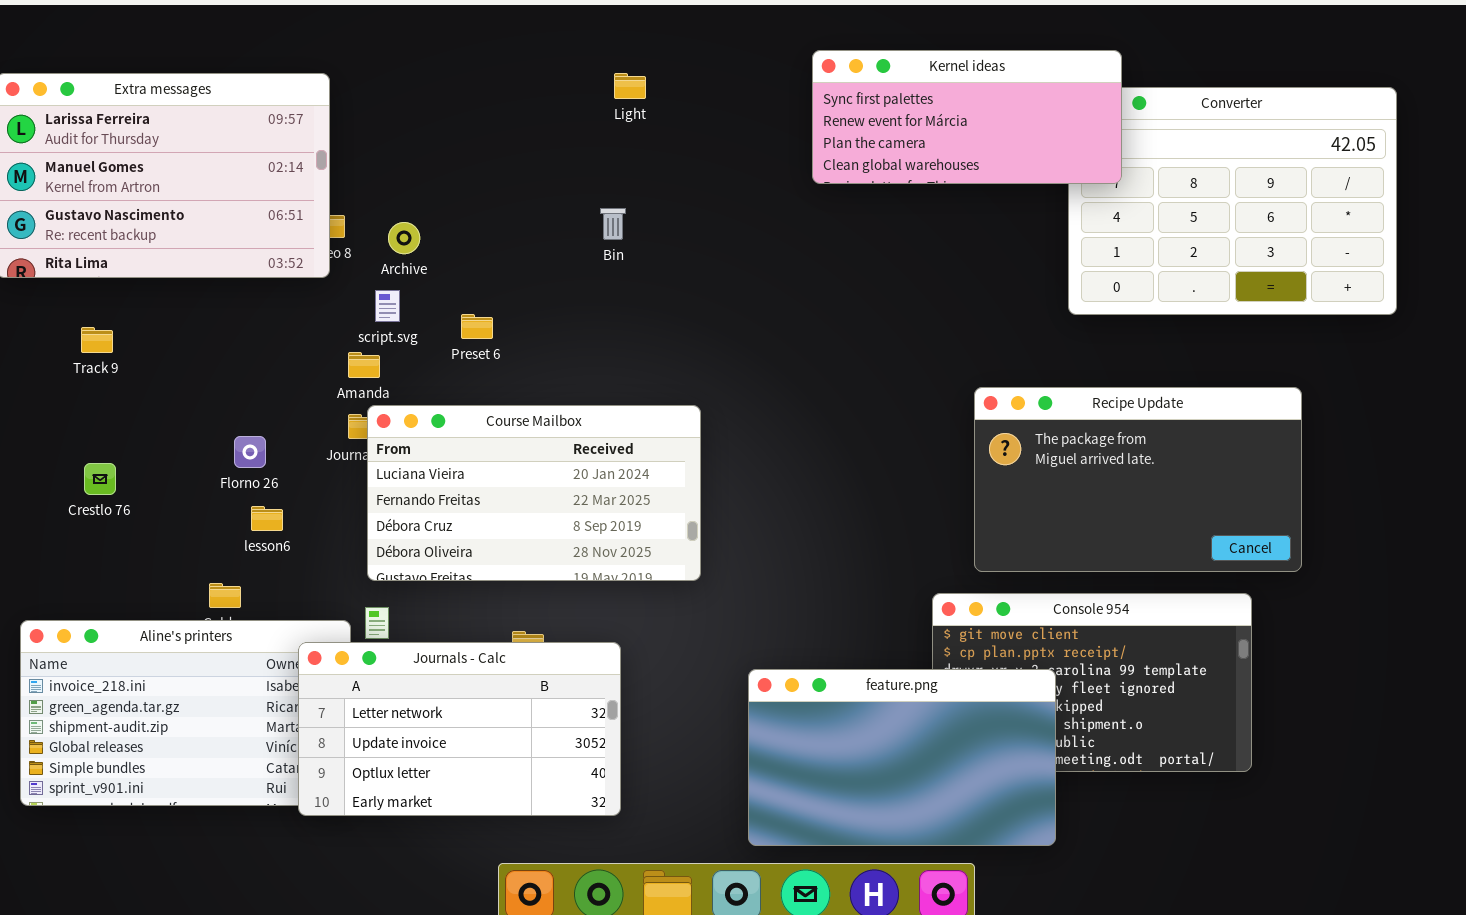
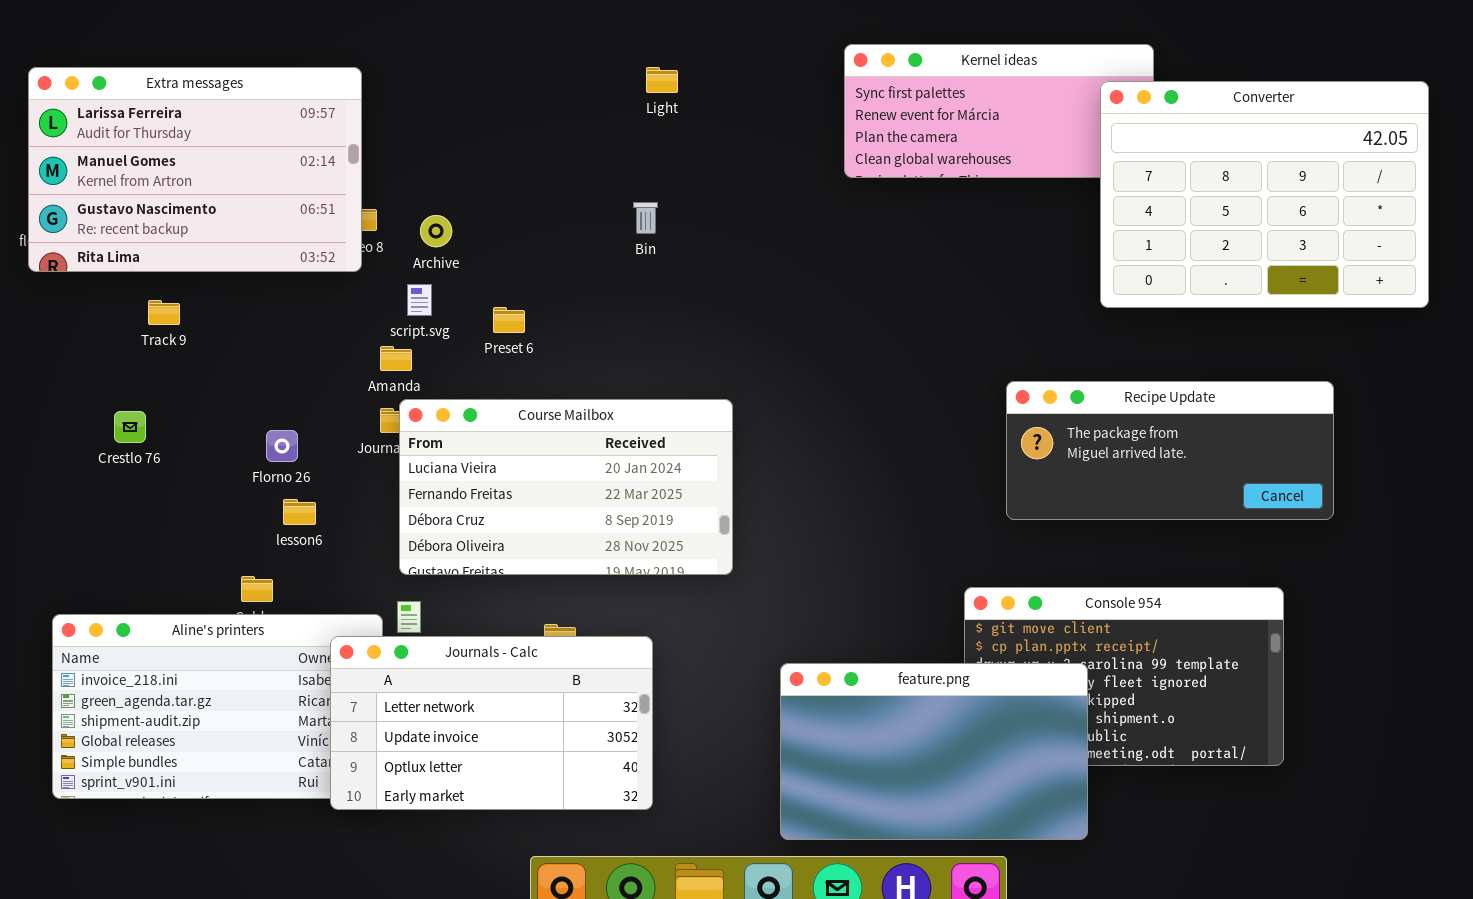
Converter: [1068,87,1397,315] -> [1100,81,1429,308], raised
Track 9: [81,327,113,353] -> [148,300,180,325], moved
Recipe Update: [974,387,1302,572] -> [1006,381,1334,520], resized
Crestlo 76: [84,463,116,495] -> [114,411,146,443], moved

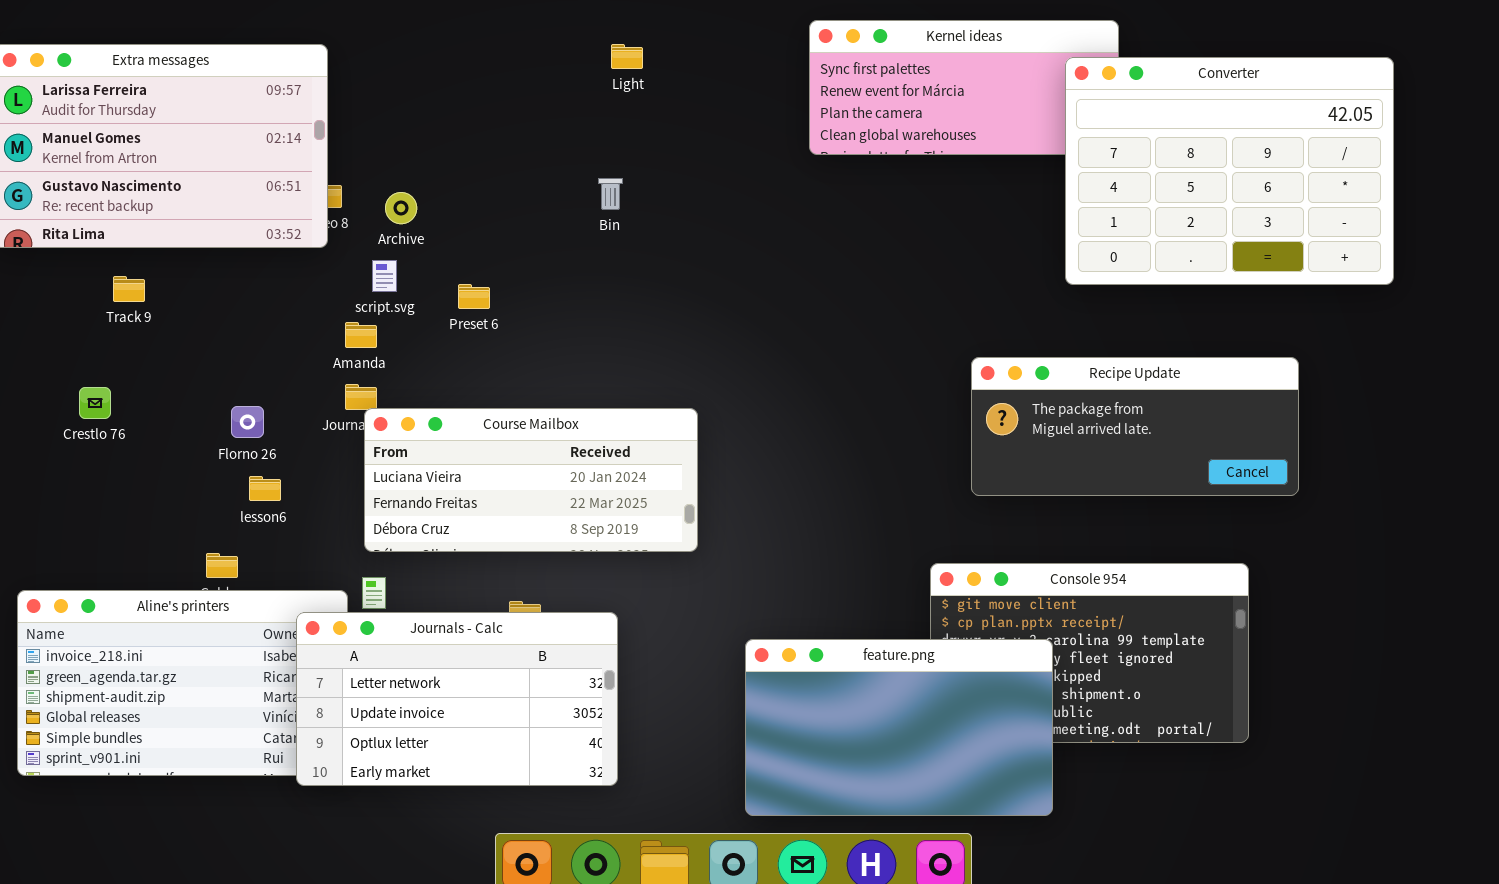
Course Mailbox: [399,399,733,575] -> [364,408,698,552], resized

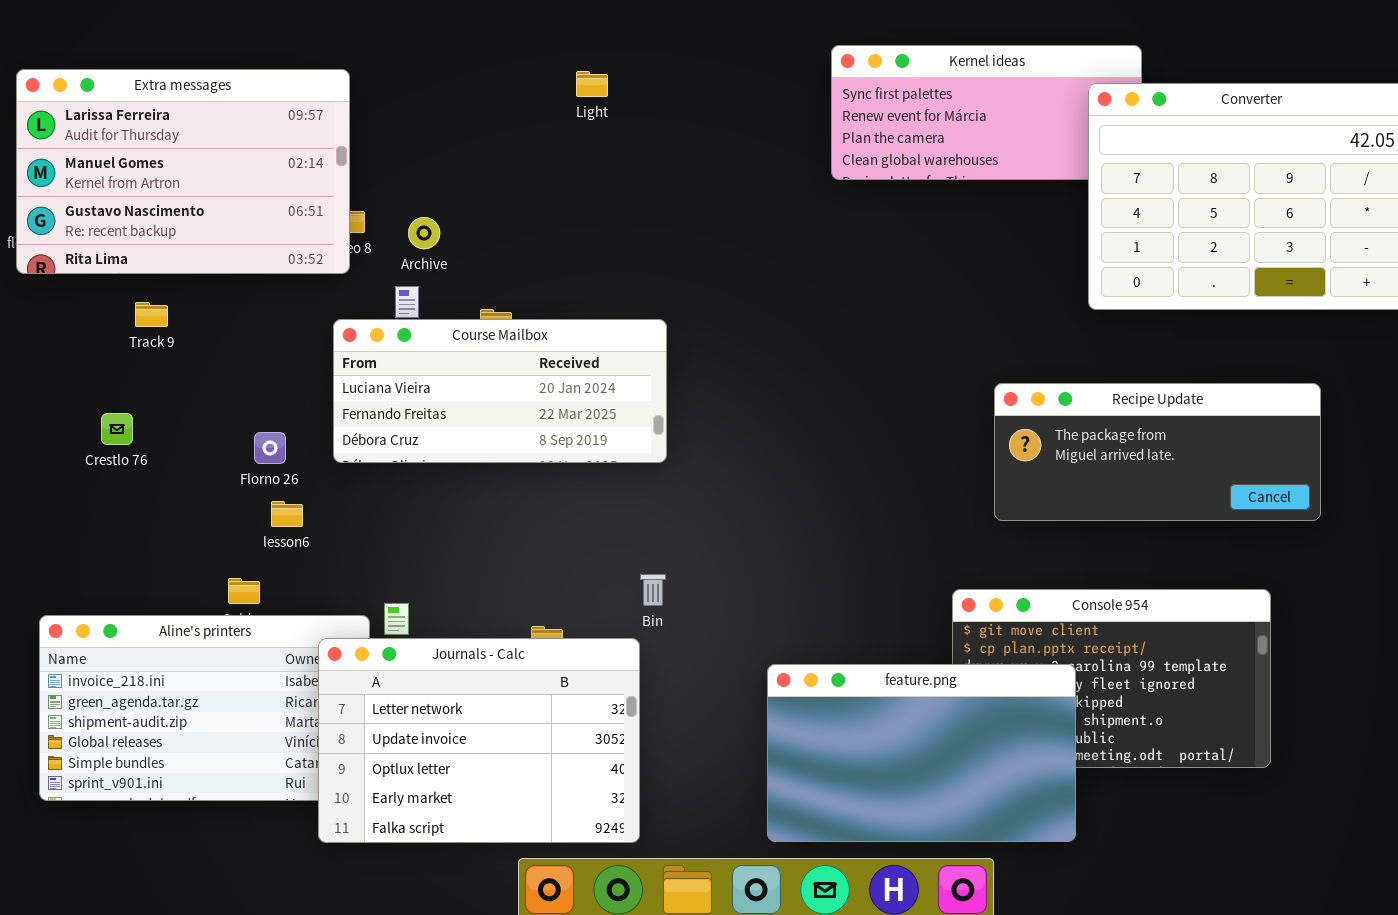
Light: [611,44,643,69] -> [576,71,608,97], moved
Bin: [598,178,623,210] -> [640,574,666,606], moved
Course Mailbox: [364,408,698,552] -> [333,319,667,463], moved
Journals - Calc: [296,612,618,786] -> [318,638,640,843], resized

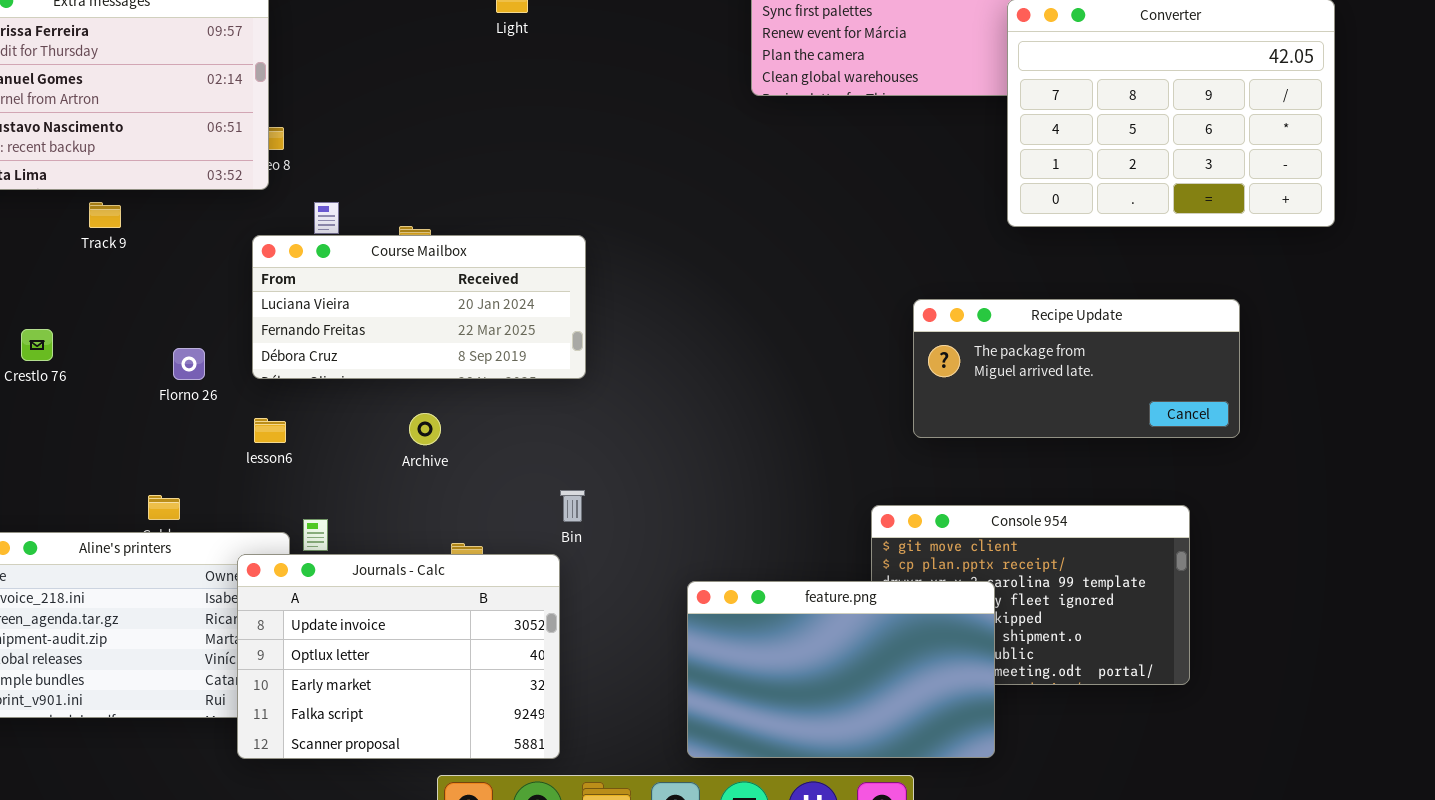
Archive: [408,217,440,249] -> [409,413,441,445], moved
Track 9: [135,302,168,327] -> [89,202,121,228], moved
lesson6: [271,501,303,527] -> [254,418,286,443], moved
Journals - Calc: [318,638,640,843] -> [237,554,560,759], scrolled down 1 row

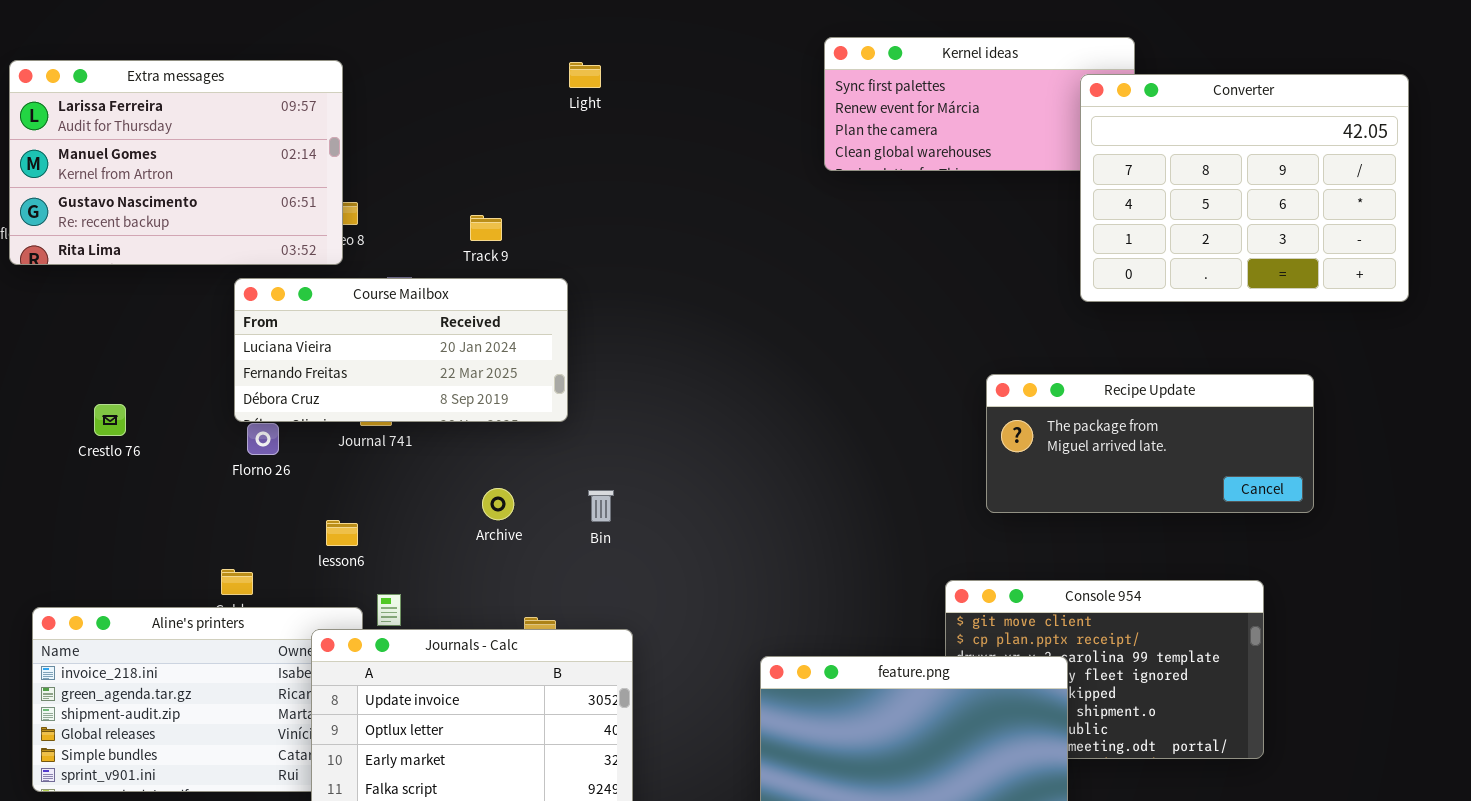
Track 9: [89,202,121,228] -> [470,215,502,241], moved
Course Mailbox: [252,235,586,379] -> [234,278,568,422], moved
lesson6: [254,418,286,443] -> [326,520,358,546], moved
Bin: [560,490,585,522] -> [588,490,614,522], moved

